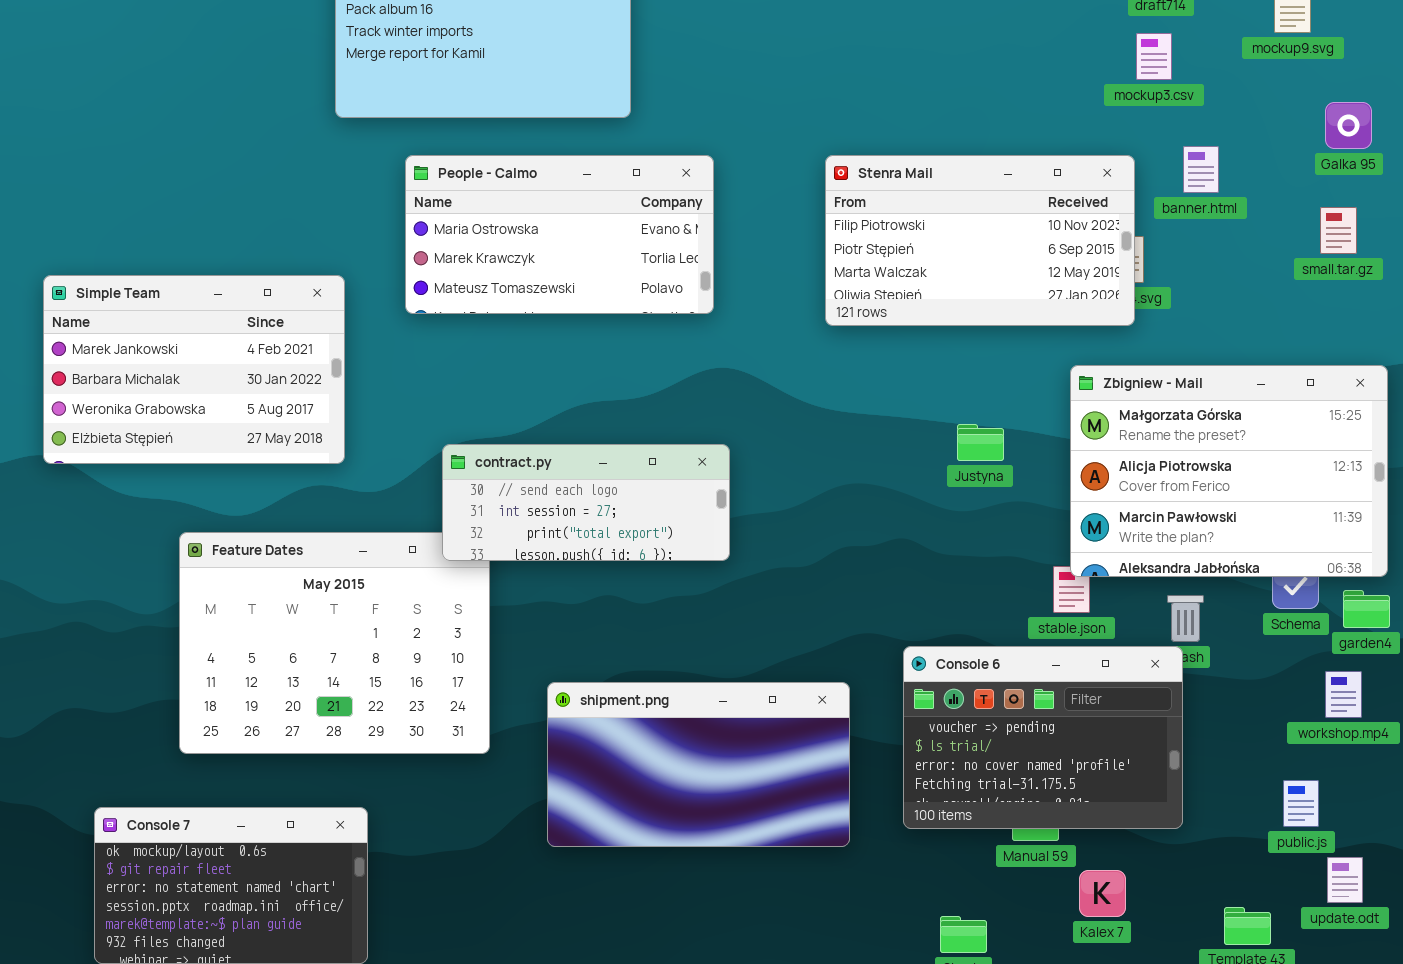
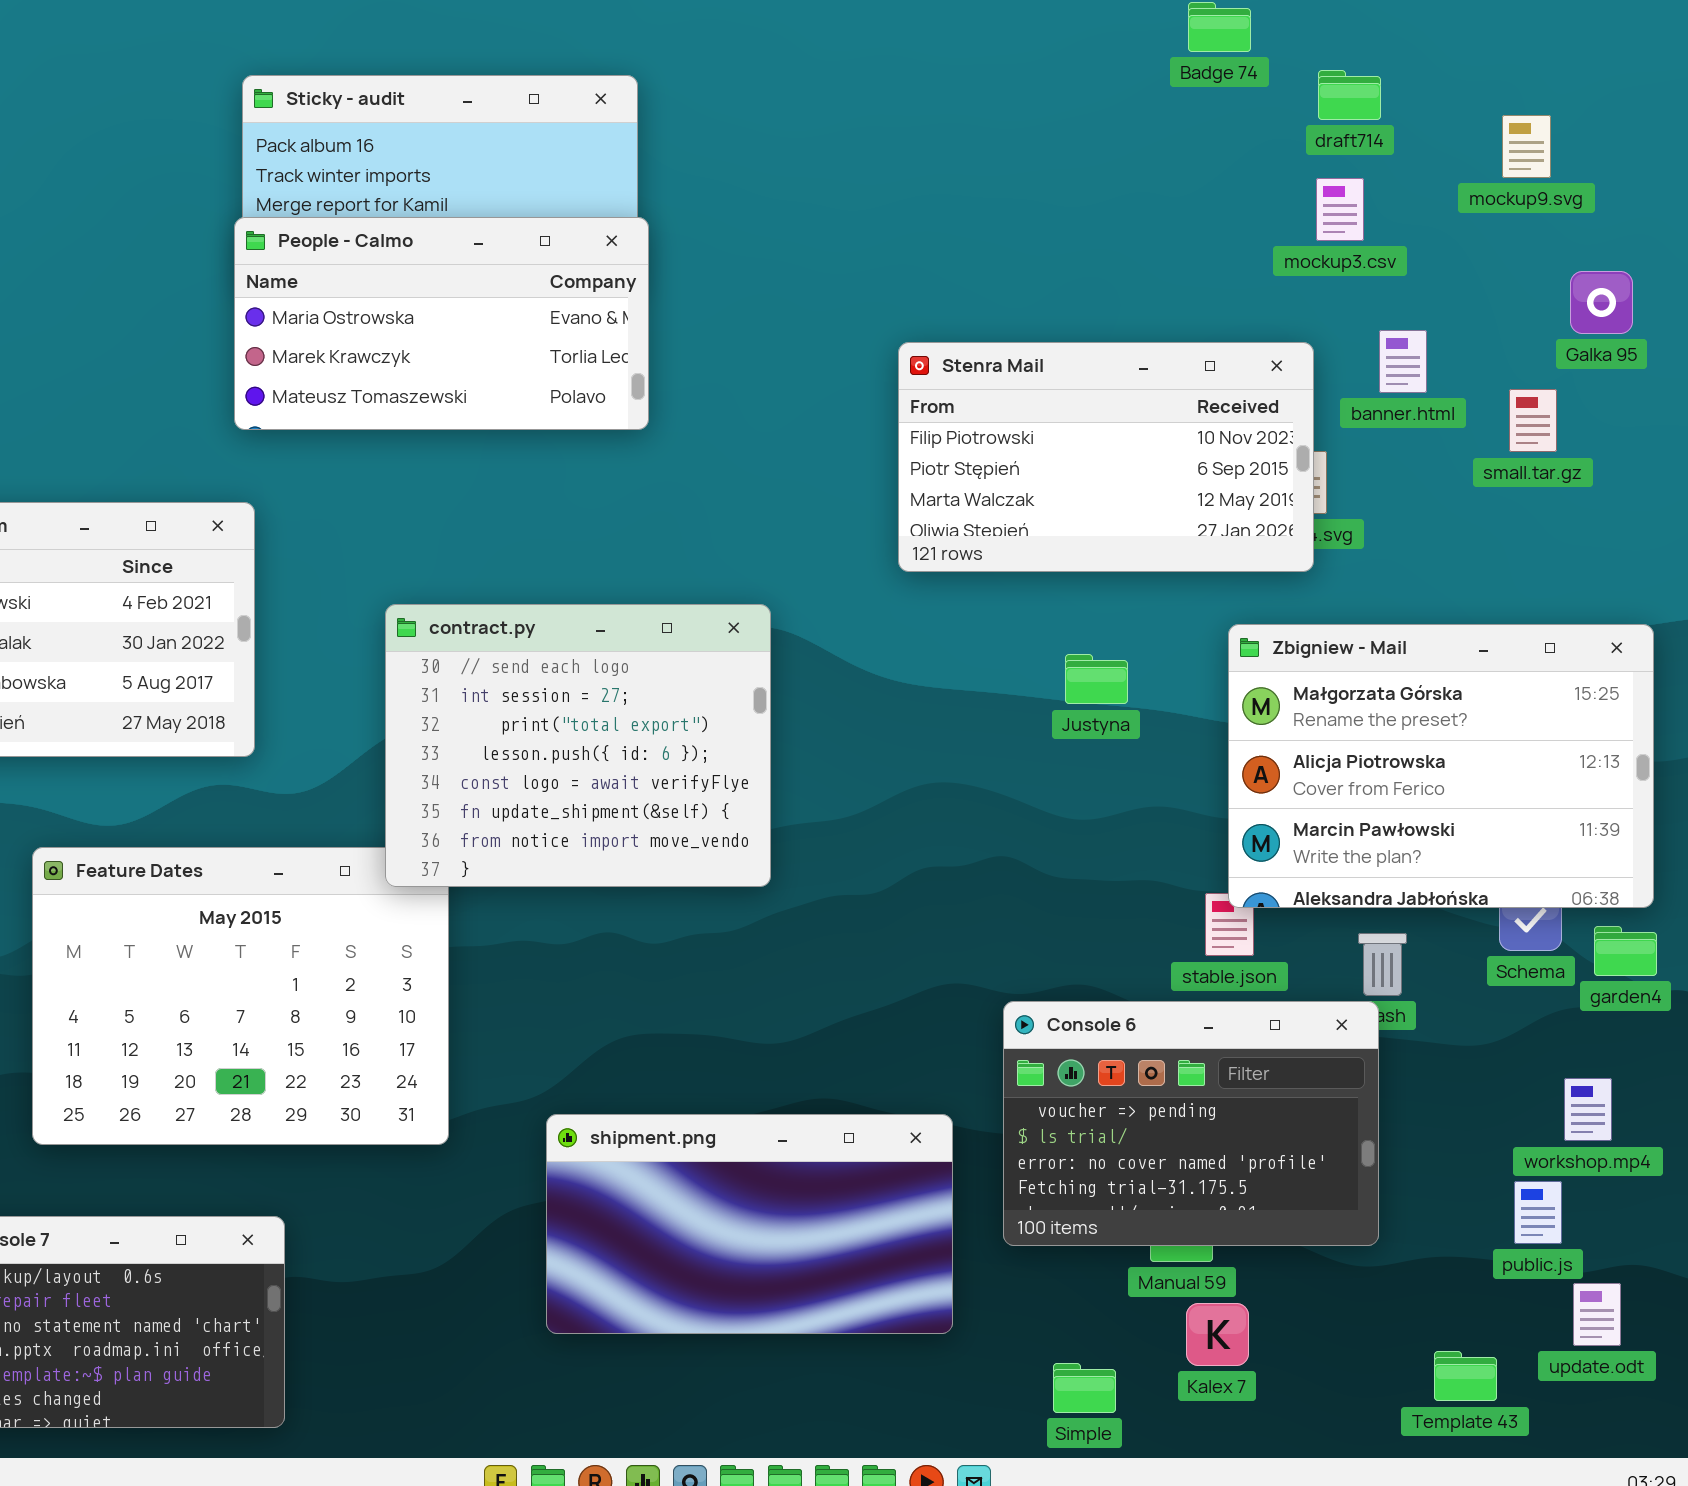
People - Calmo: [405,155,714,314] -> [234,217,649,430], moved
small.tar.gz: [1320,207,1357,254] -> [1509,389,1557,452], moved
Justyna: [957,424,1004,461] -> [1065,654,1128,704], moved
contract.py: [442,444,730,561] -> [385,604,771,887], resized
workshop.mp4: [1325,671,1362,718] -> [1564,1078,1612,1141], moved
shipment.png: [547,682,850,847] -> [546,1114,953,1334], moved
Kalex 7: [1079,870,1126,917] -> [1186,1303,1249,1366], moved

